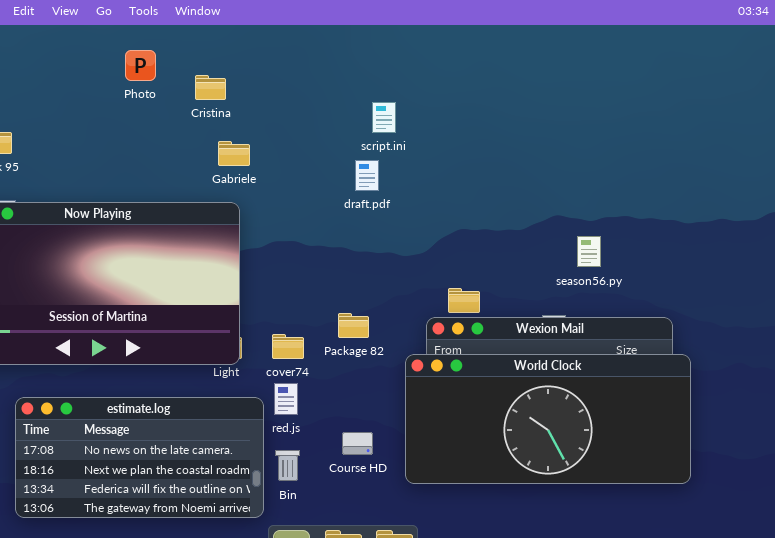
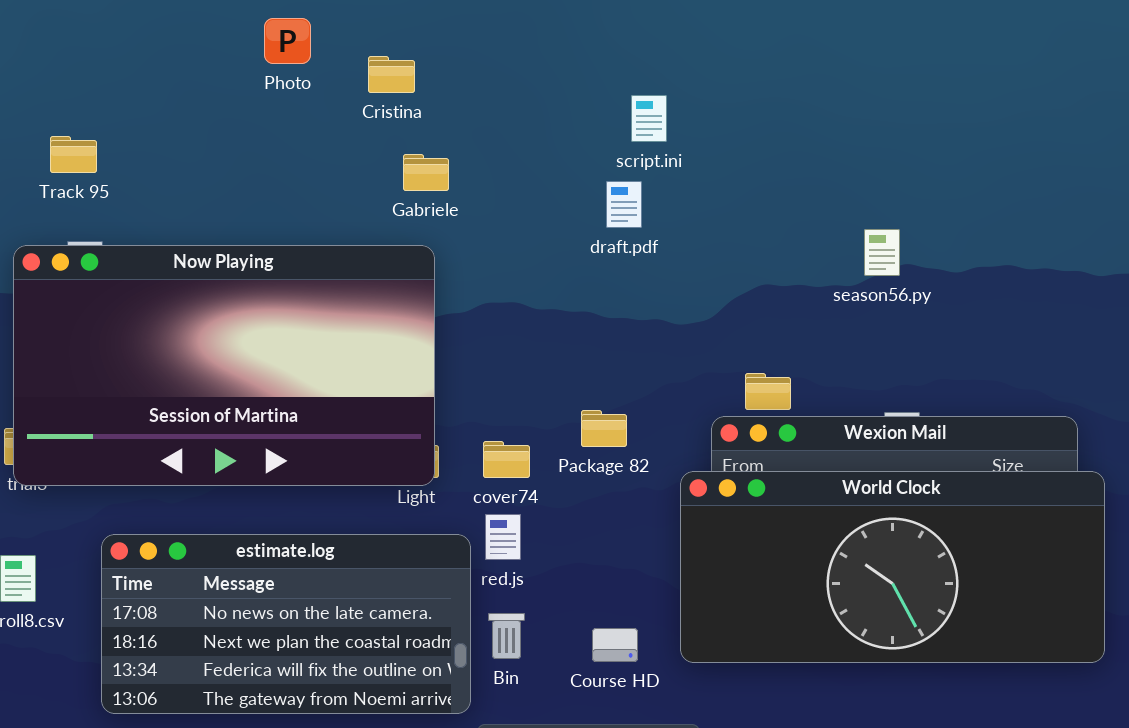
season56.py: [577,236,601,267] -> [864,229,900,276], moved
Course HD: [342,432,373,455] -> [592,628,638,662], moved

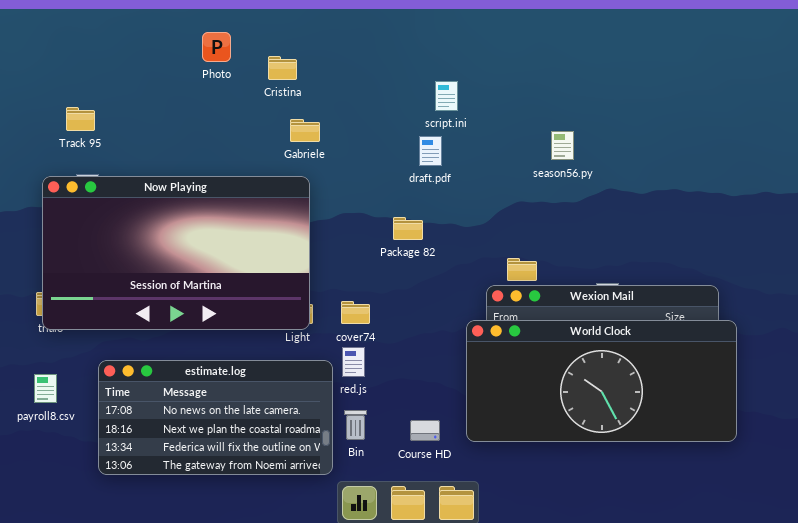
season56.py: [864,229,900,276] -> [551,131,574,160], moved
Package 82: [581,410,627,447] -> [393,217,423,240], moved

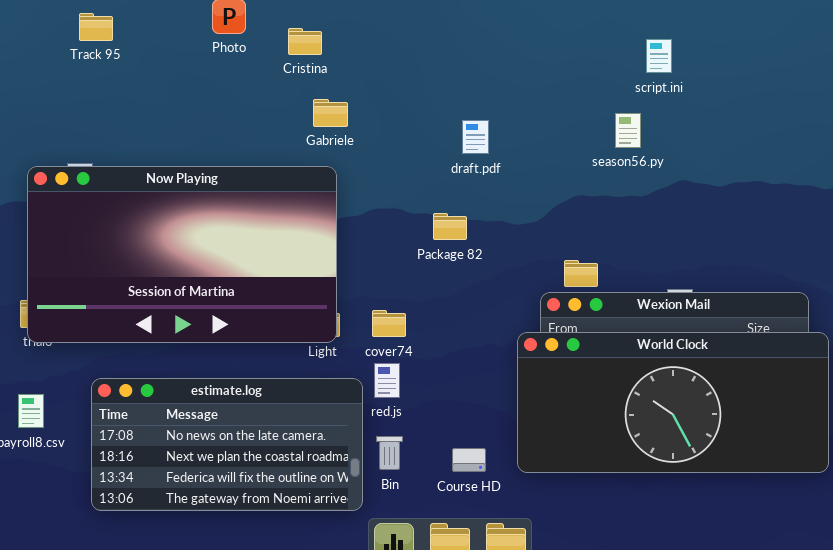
script.ini: [435,81,458,111] -> [646,39,672,73], moved
Track 95: [66,107,95,131] -> [79,13,113,41], moved

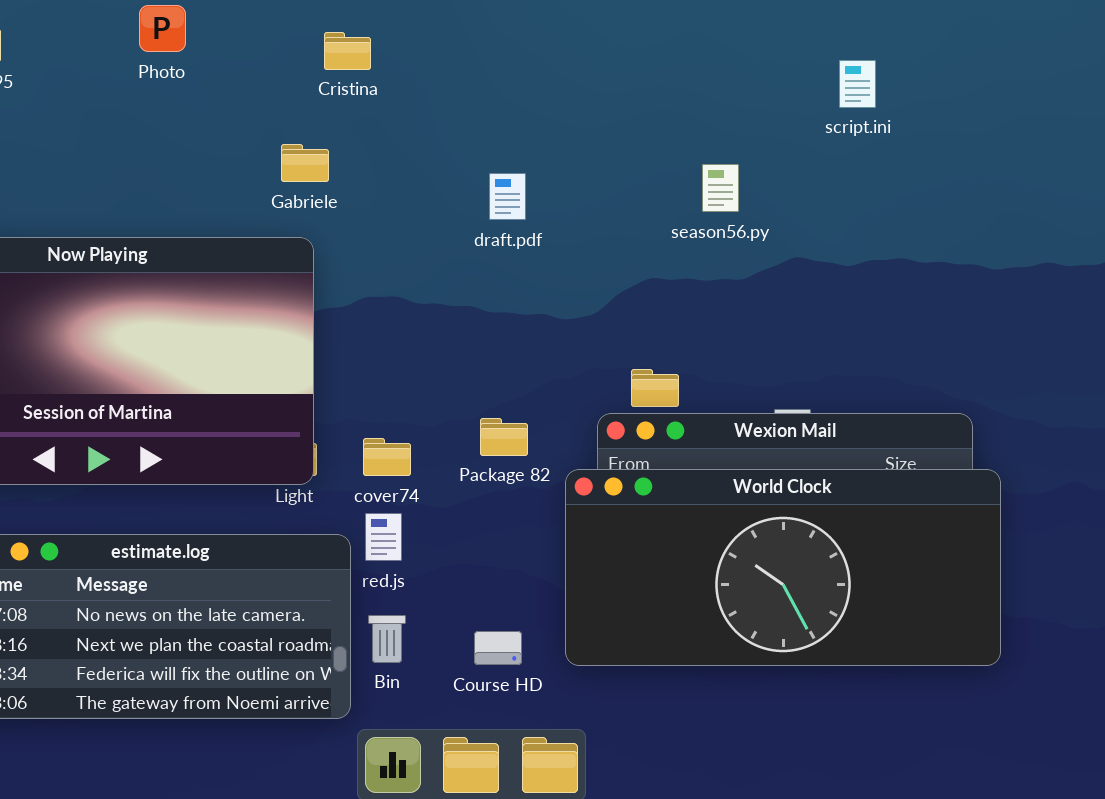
Cristina: [288,28,322,55] -> [324,32,371,70], moved
script.ini: [646,39,672,73] -> [839,60,876,108], moved
Package 82: [433,213,467,240] -> [480,418,528,456], moved

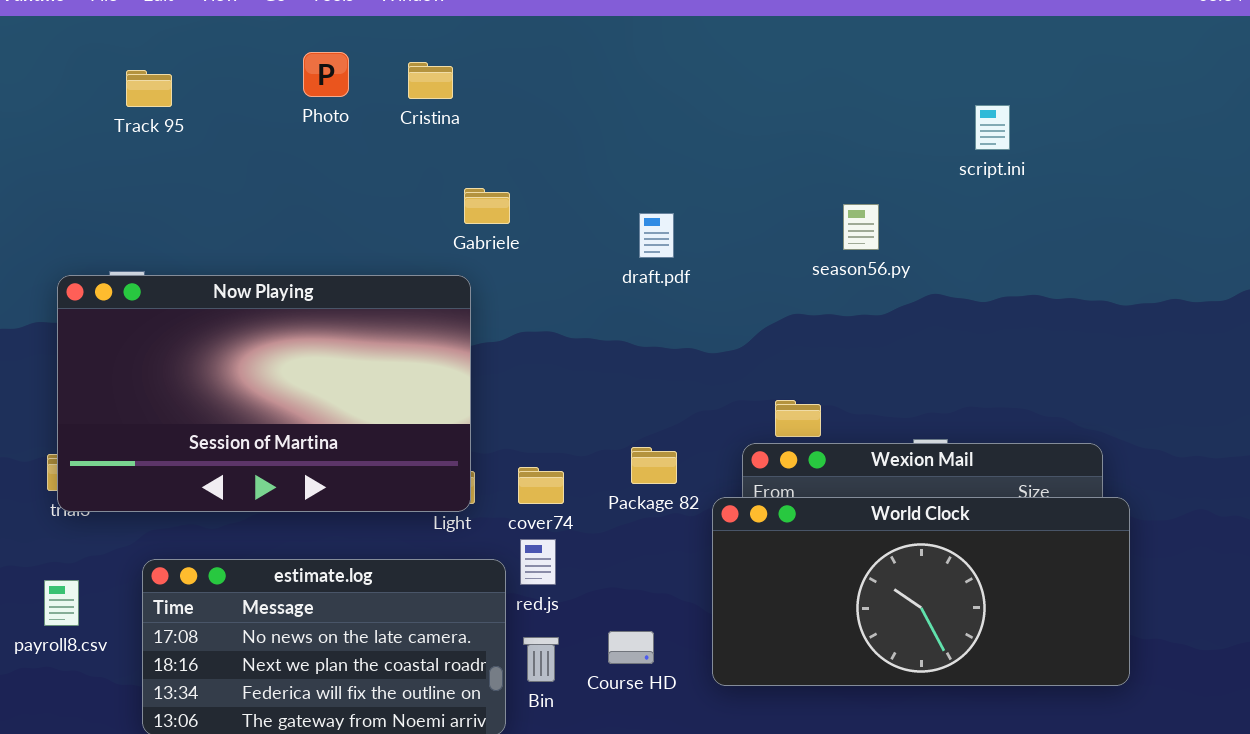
Cristina: [324,32,371,70] -> [408,62,453,99], moved
Gabriele: [281,144,329,182] -> [464,188,510,224], moved
Course HD: [474,631,522,665] -> [608,631,654,664], moved

